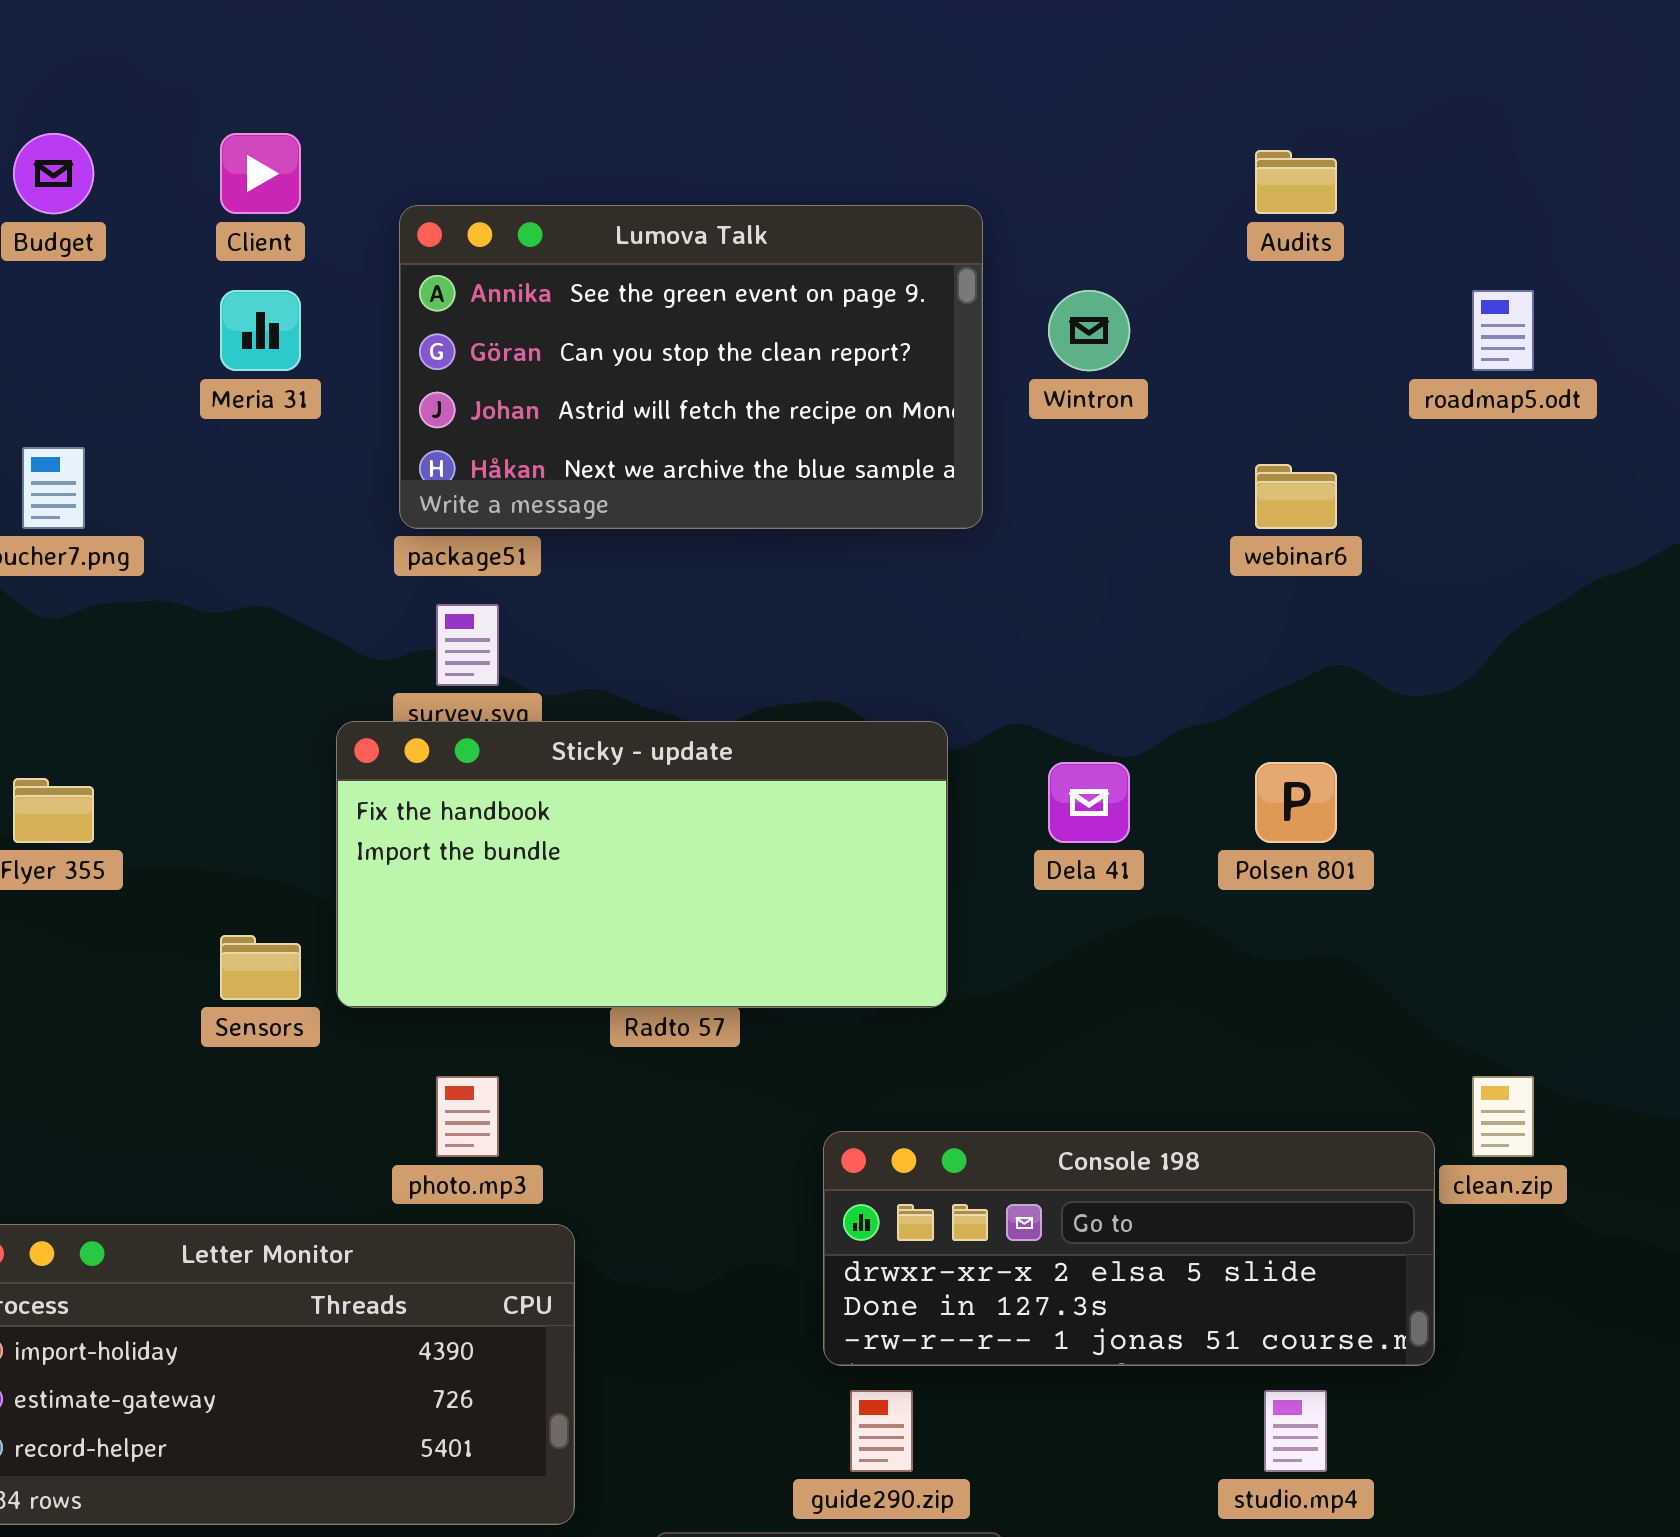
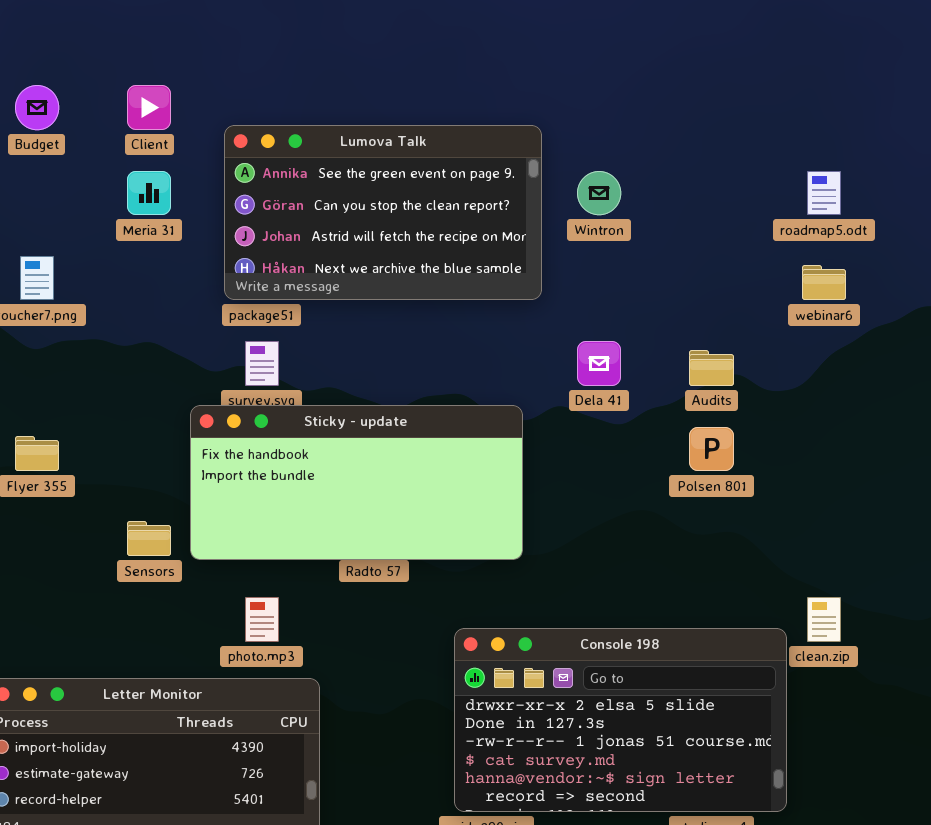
Audits: [1255,150,1337,214] -> [689,350,734,386], moved
webinar6: [1255,464,1337,529] -> [802,265,846,300], moved
Dela 41: [1048,762,1130,843] -> [577,341,621,386], moved
Console 198: [823,1131,1435,1366] -> [454,628,787,812], resized

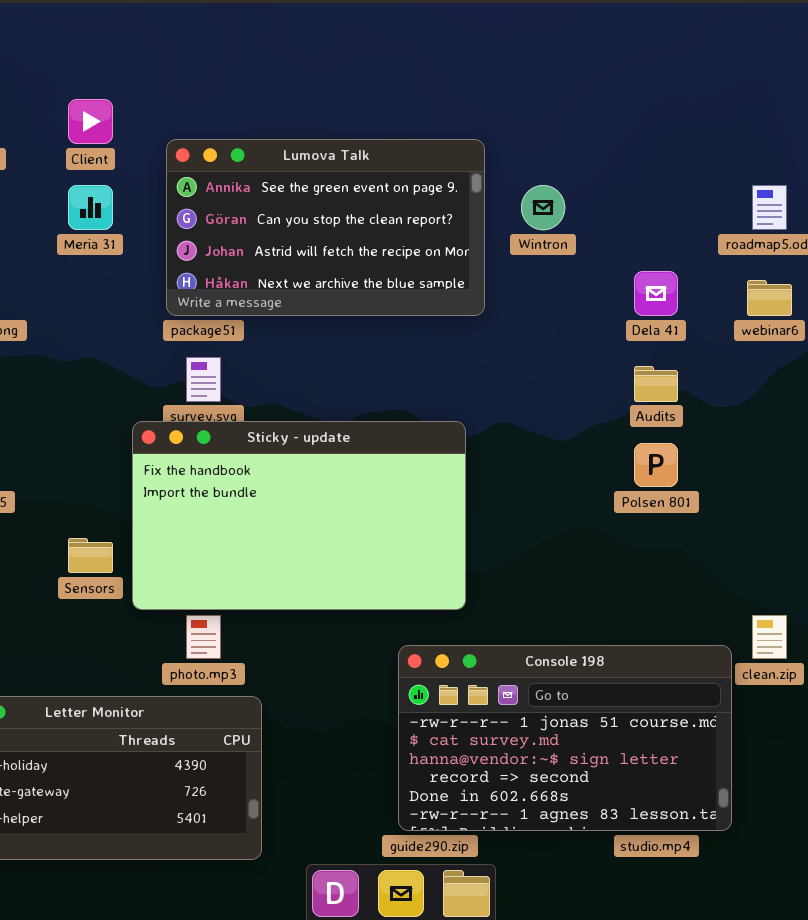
Dela 41: [577,341,621,386] -> [634,271,678,316], moved
Sticky - update: [190,405,523,560] -> [132,421,466,610], resized
Console 198: [454,628,787,812] -> [398,645,732,831], scrolled down 2 rows

